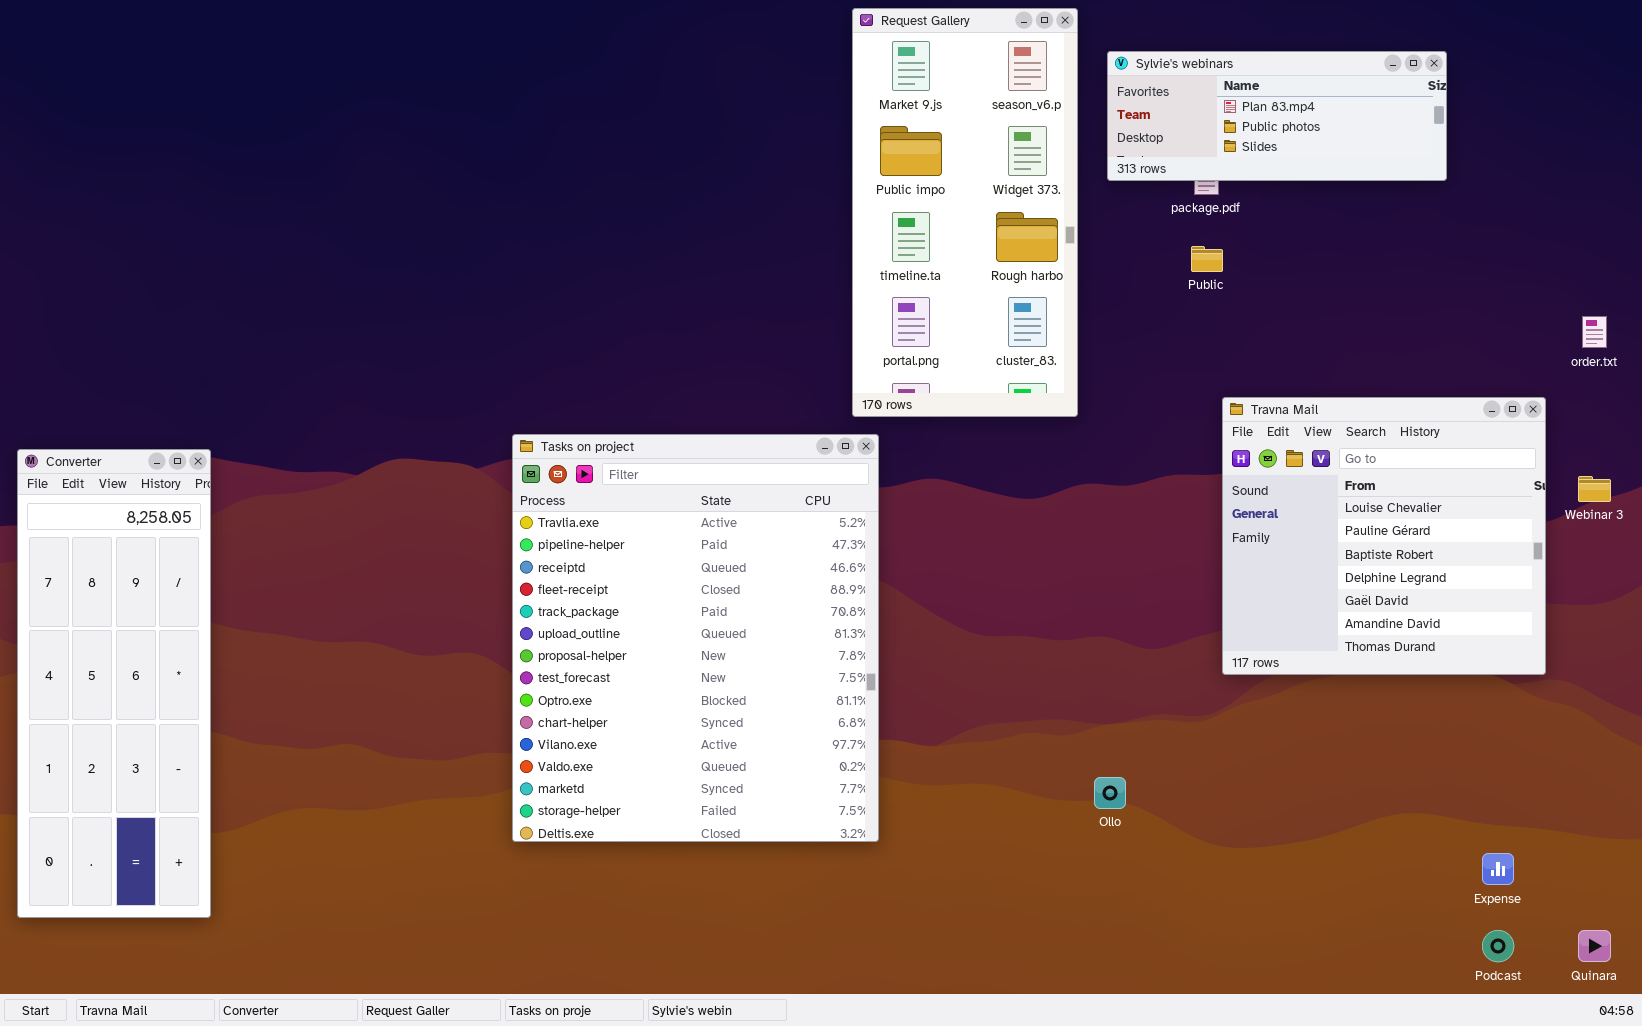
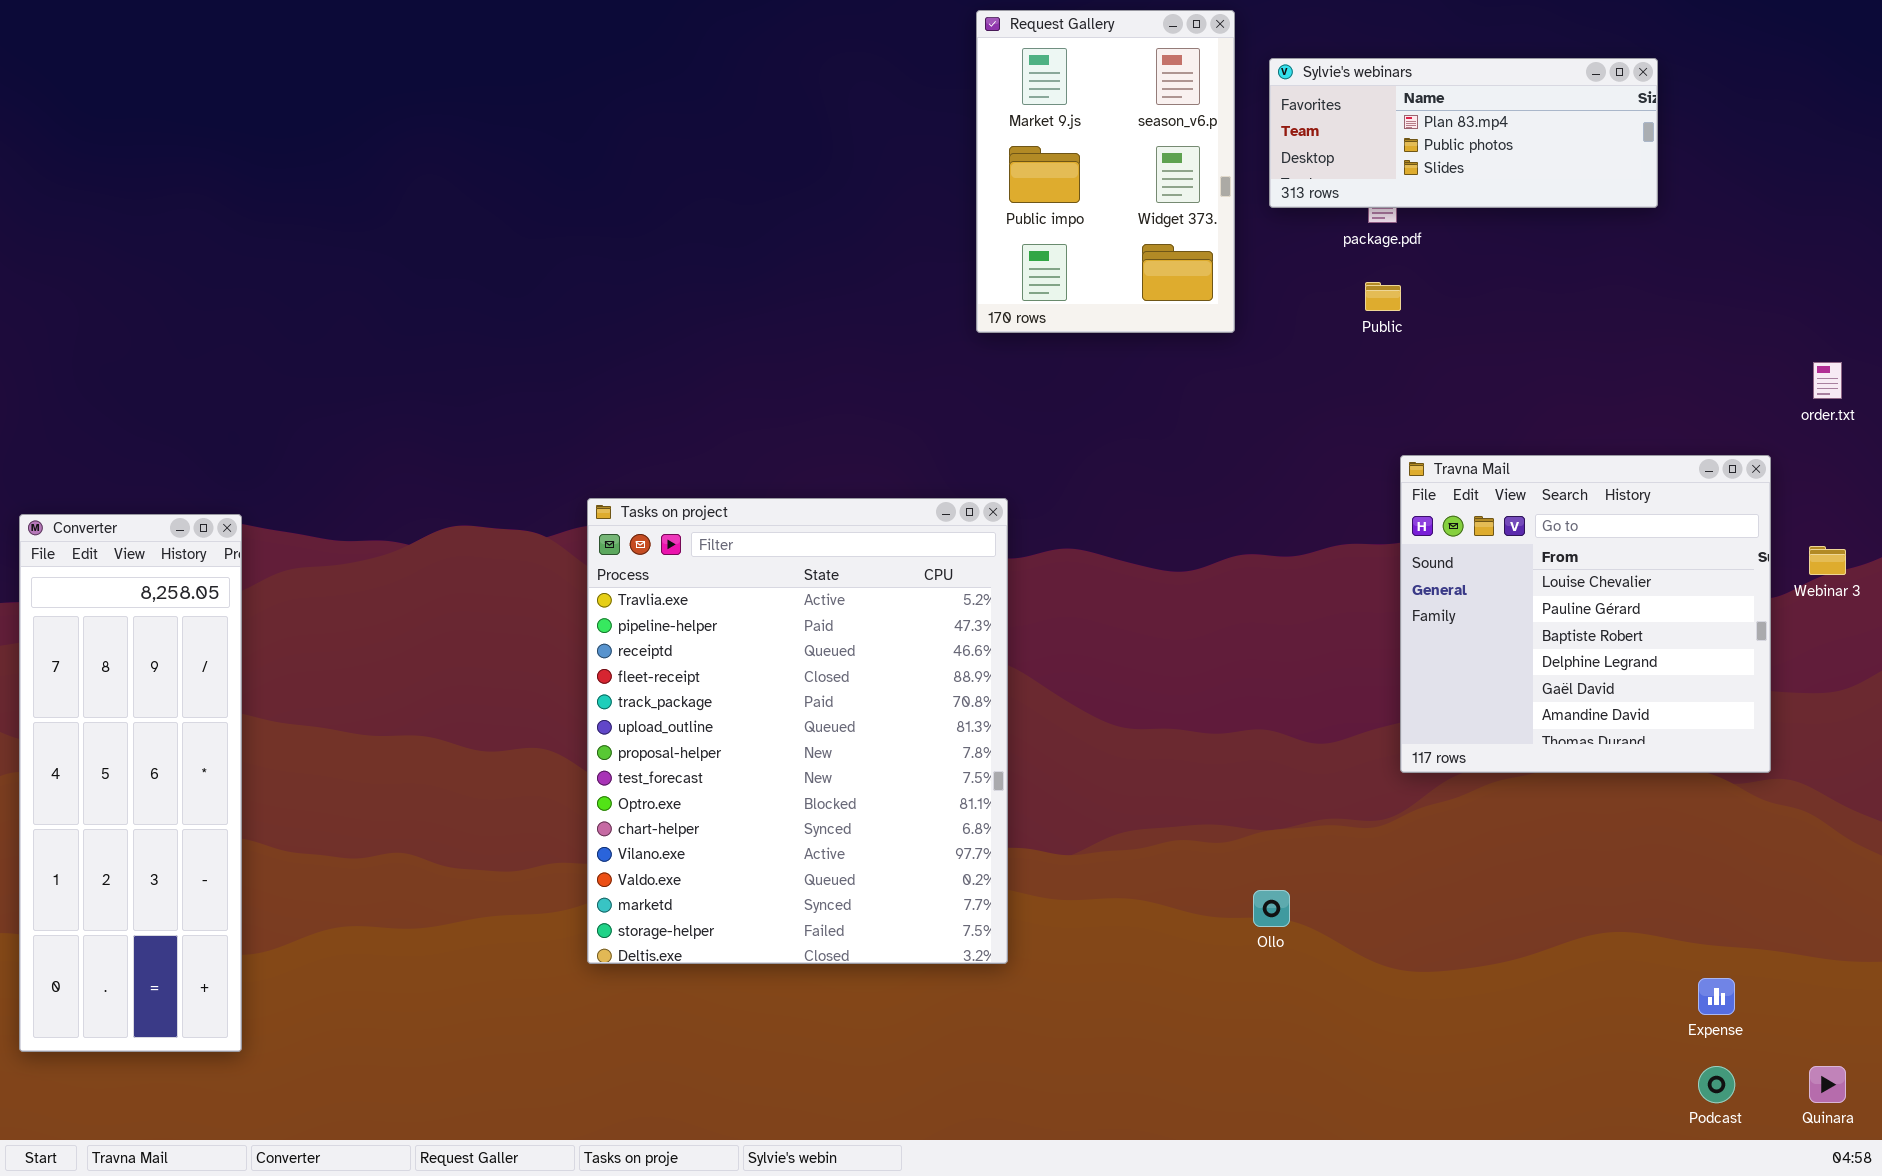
Request Gallery: [852,8,1078,417] -> [976,10,1235,333], resized

